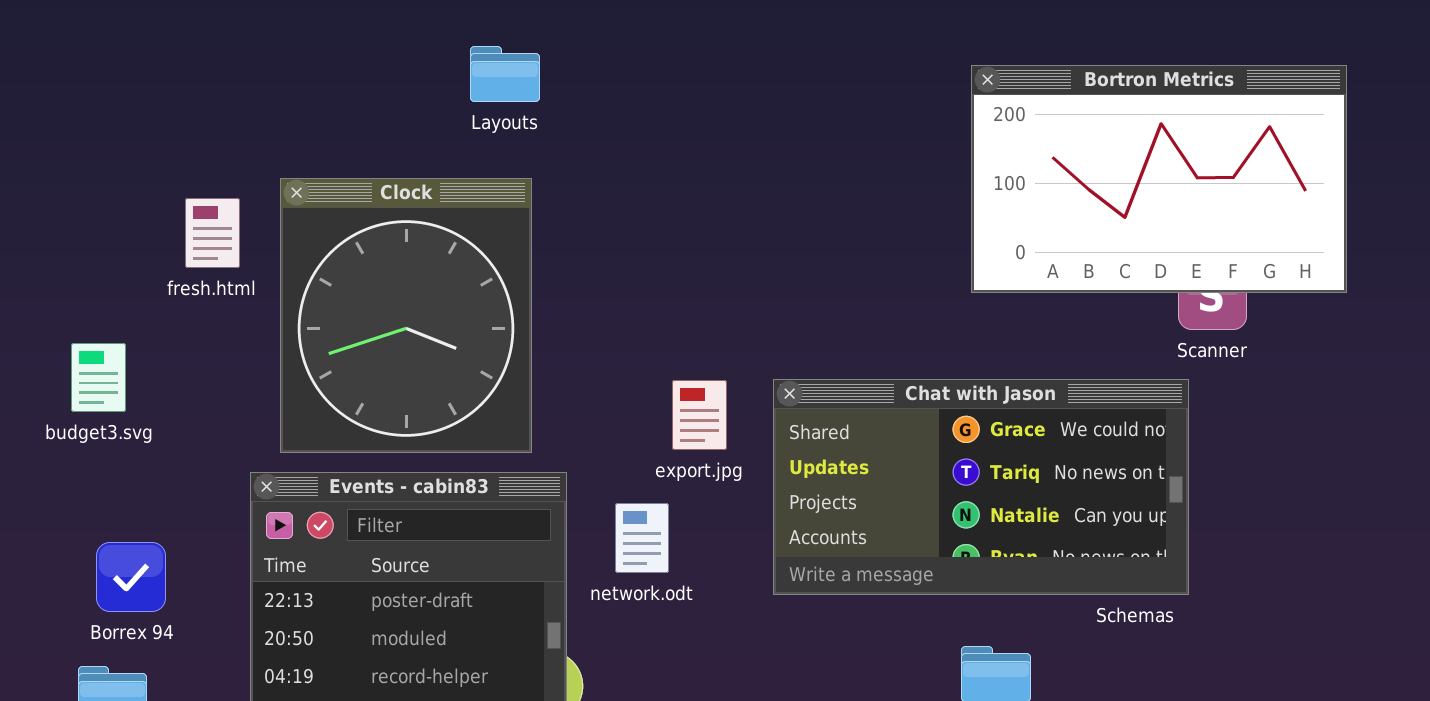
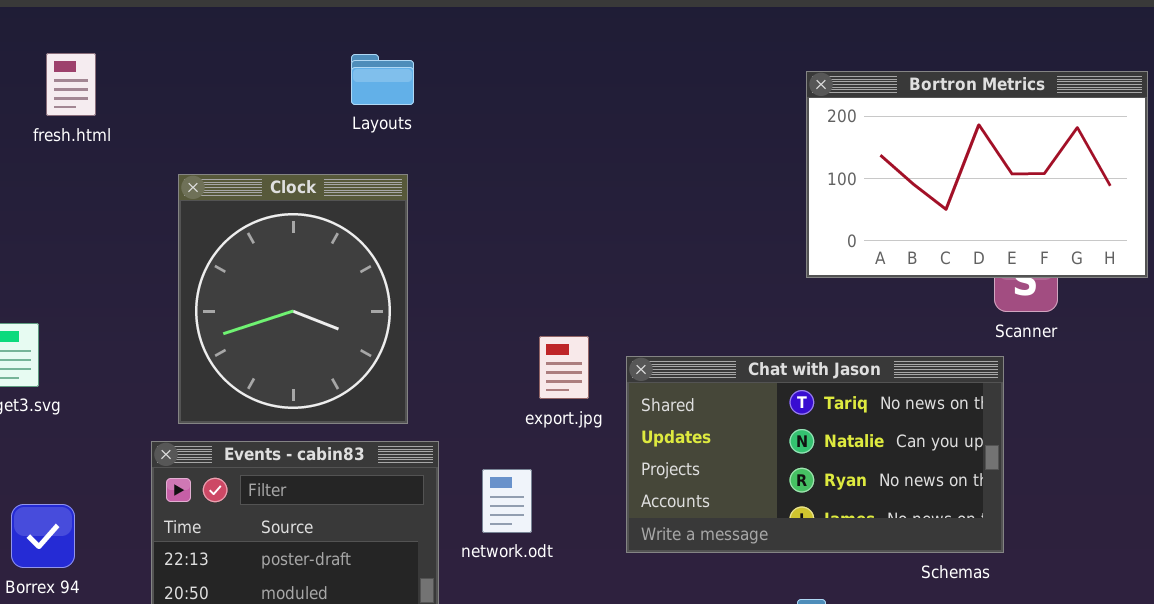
fresh.html: [185,198,240,268] -> [46,53,96,116], moved
Chat with Jason: [773,379,1189,595] -> [626,356,1004,553], scrolled down 1 row
export.jpg: [672,380,727,450] -> [539,336,589,399], moved

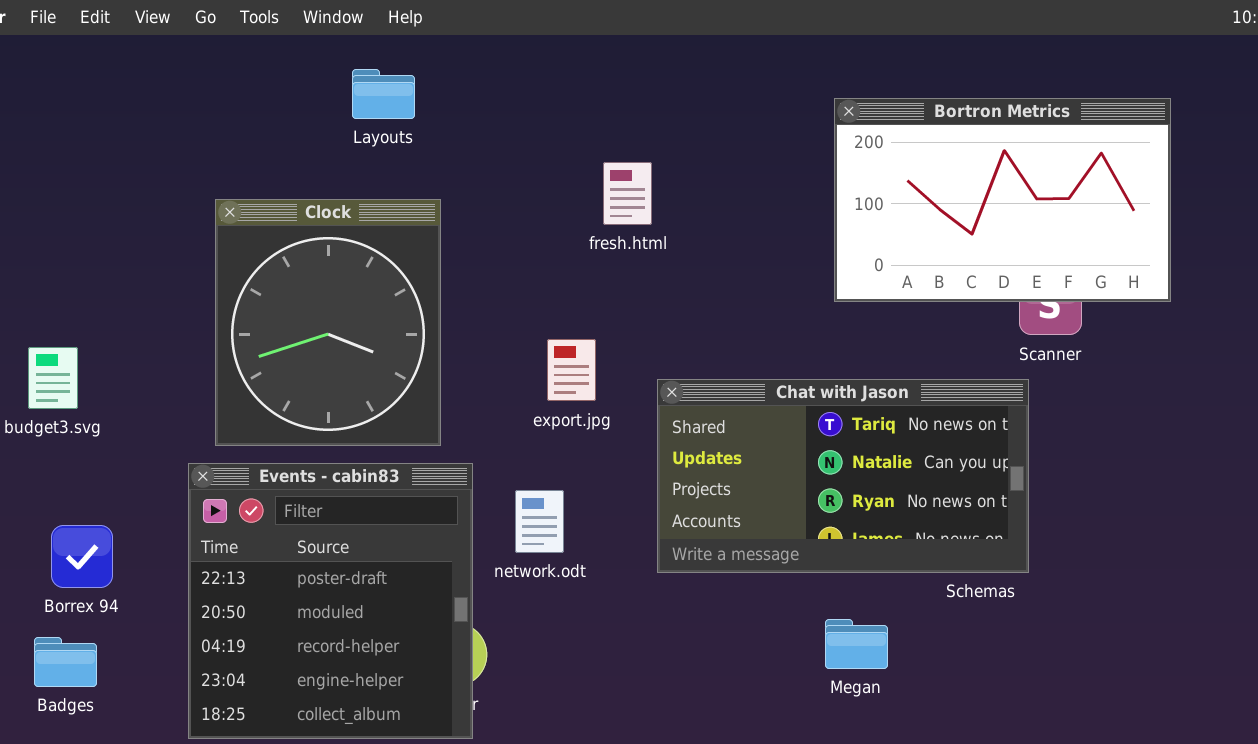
fresh.html: [46,53,96,116] -> [603,162,652,225], moved
Layouts: [351,54,414,105] -> [352,69,415,119], moved
export.jpg: [539,336,589,399] -> [547,339,596,401], moved

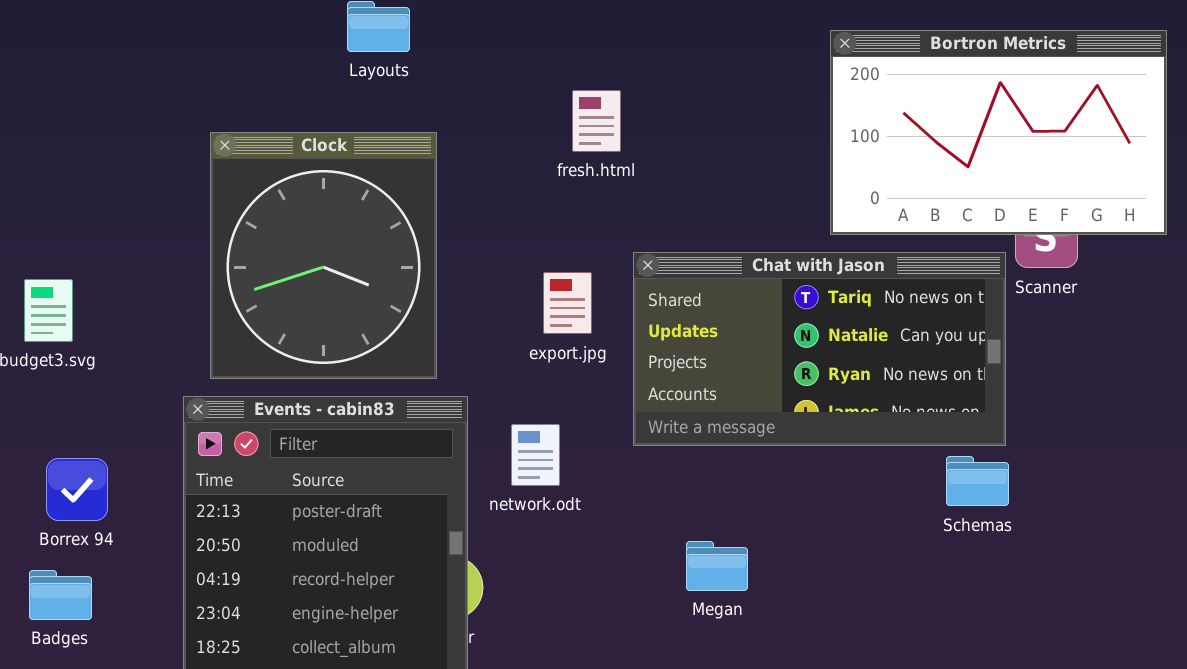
fresh.html: [603,162,652,225] -> [572,90,621,152], moved
Chat with Jason: [657,379,1029,573] -> [633,252,1006,446], moved
Megan: [825,619,888,669] -> [686,541,748,591], moved

